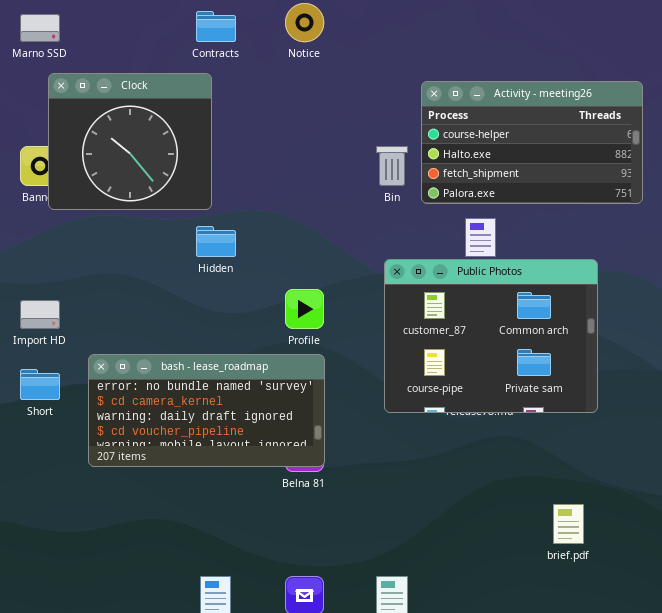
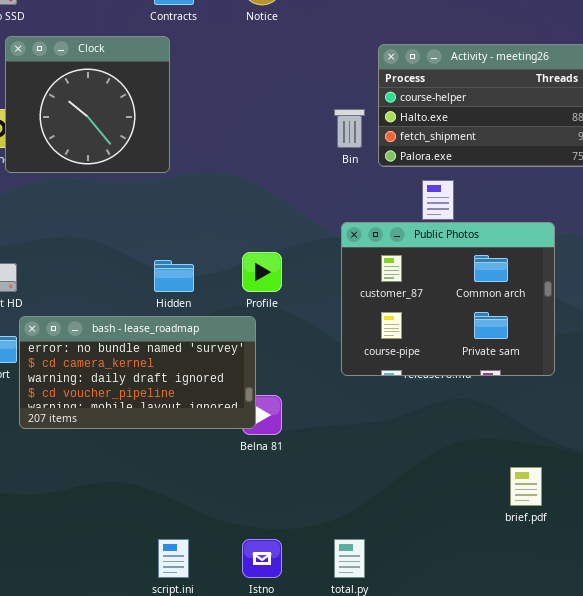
Hidden: [196,226,236,257] -> [154,260,194,292], moved
bash - lease_roadmap: [88,354,325,467] -> [19,316,256,429], moved

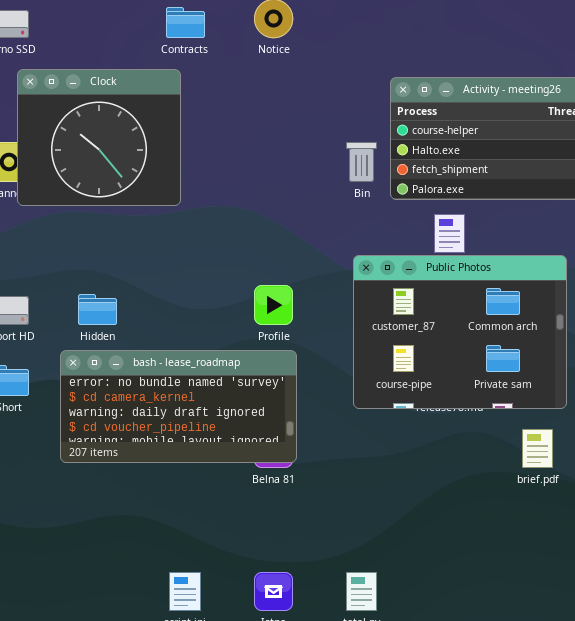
Hidden: [154,260,194,292] -> [78,294,117,325], moved
bash - lease_roadmap: [19,316,256,429] -> [60,350,297,463], moved
brief.pdf: [510,467,542,506] -> [522,429,553,468], moved

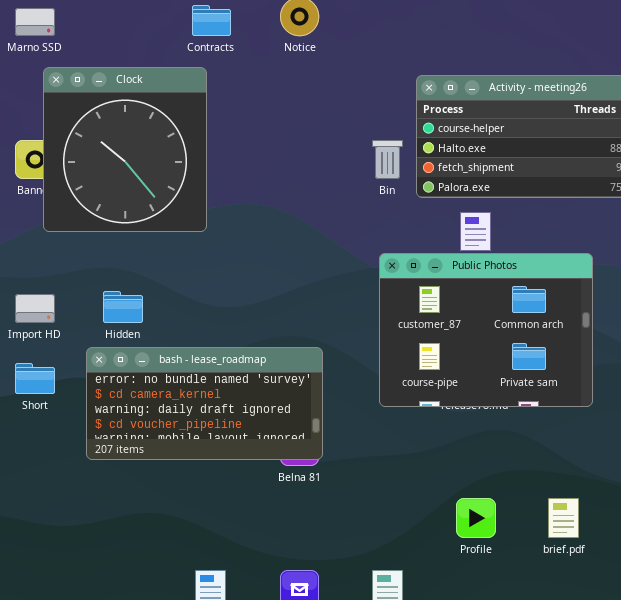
Clock: [17,69,181,206] -> [43,67,207,232], resized
Profile: [254,285,293,325] -> [456,498,496,538], moved
brief.pdf: [522,429,553,468] -> [548,498,579,538], moved

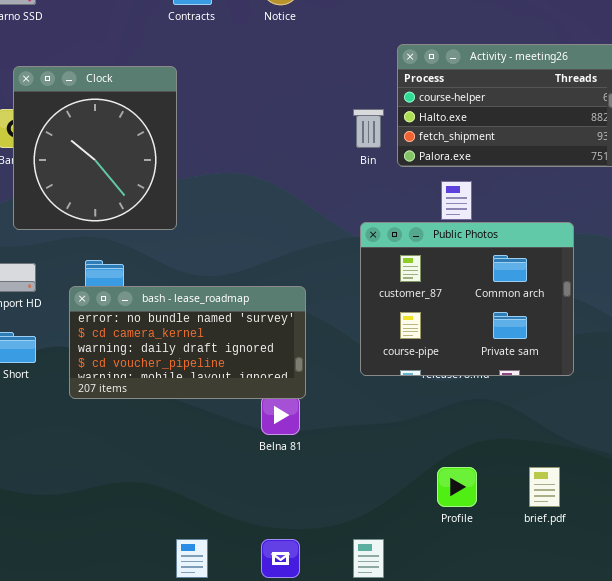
Clock: [43,67,207,232] -> [13,66,177,230], moved
bash - lease_roadmap: [86,347,323,460] -> [69,286,306,399], moved

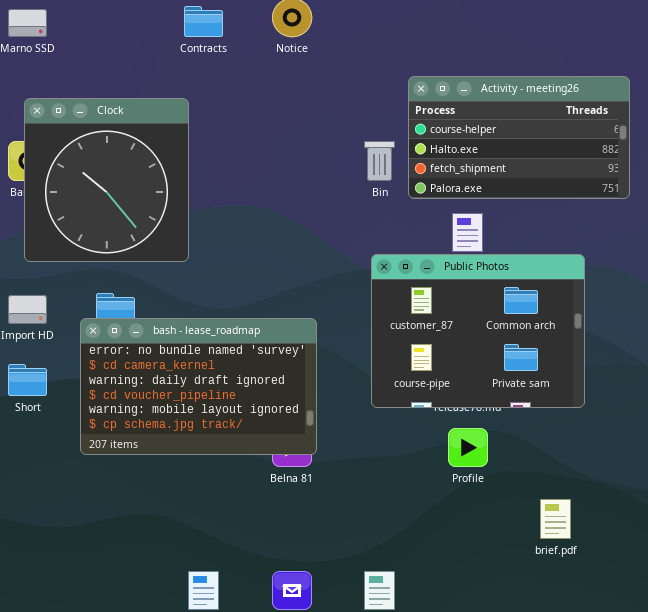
bash - lease_roadmap: [69,286,306,399] -> [80,318,317,455], resized
Profile: [437,467,477,507] -> [448,428,488,467], moved

